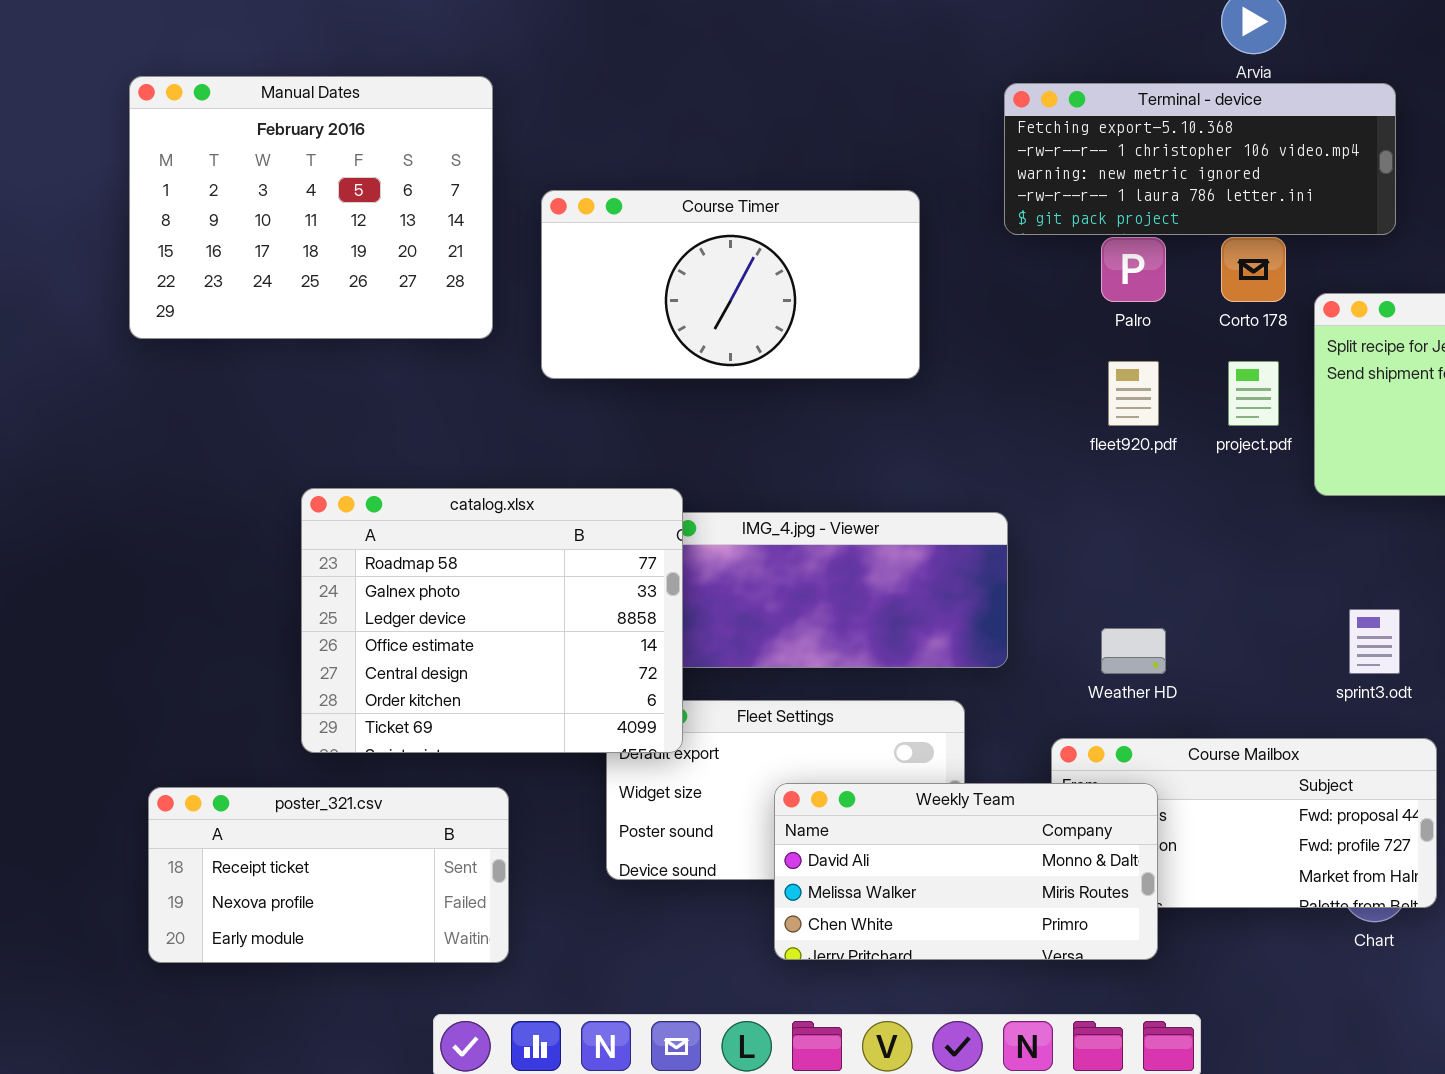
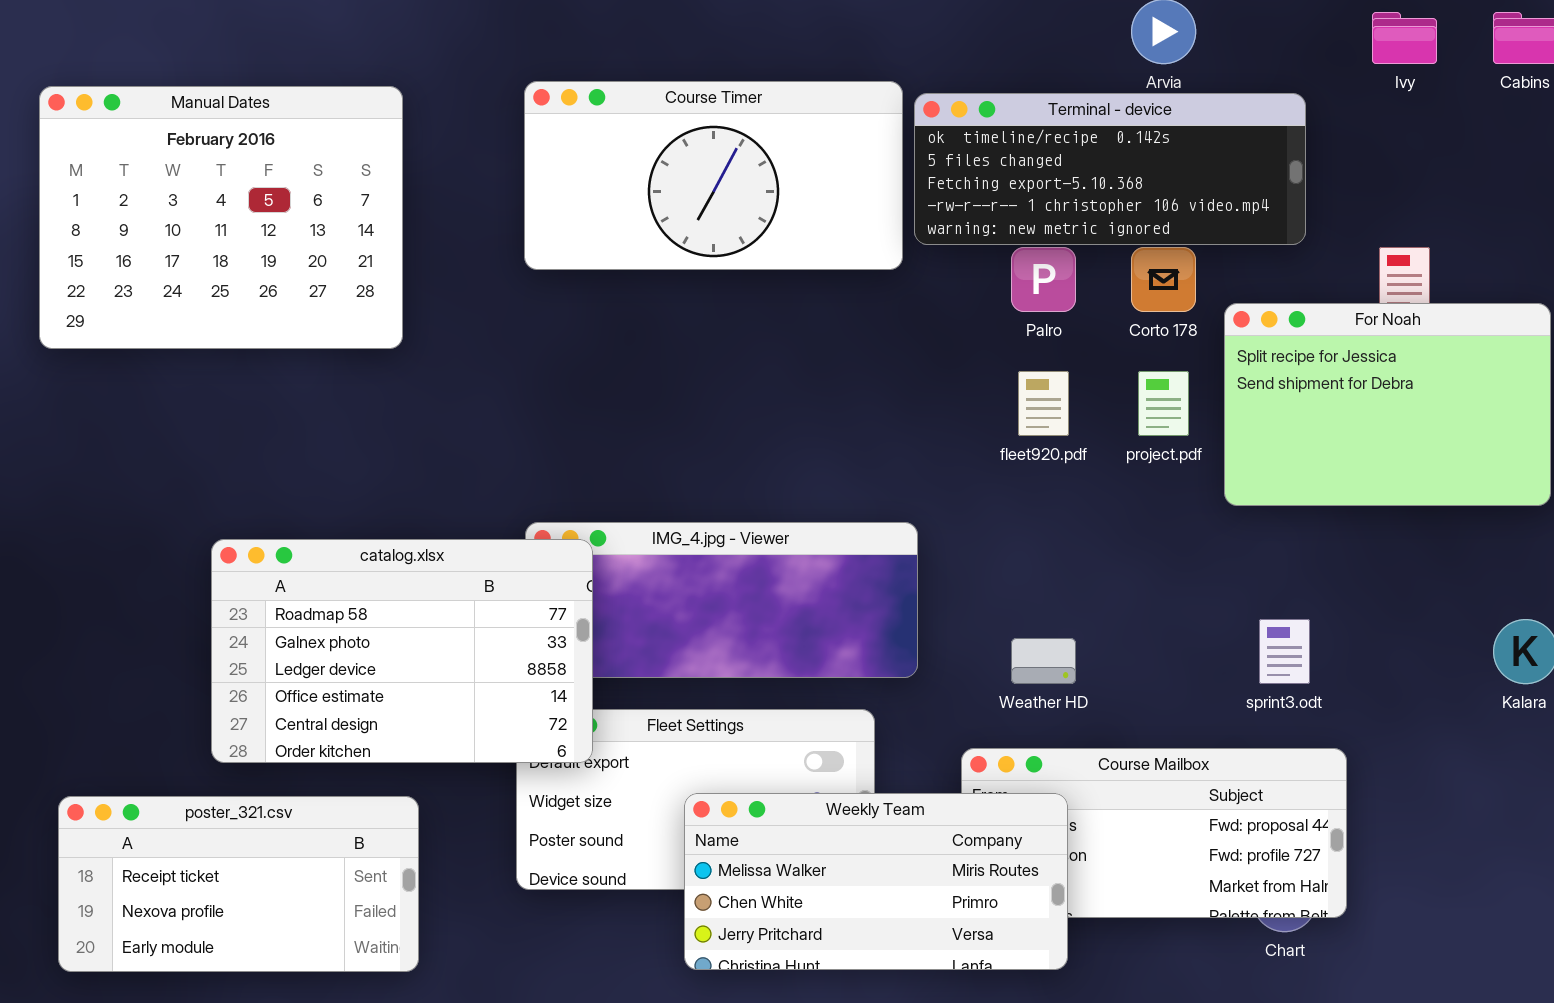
Terminal - device: [1004,83,1396,235] -> [914,93,1306,245], scrolled up 2 rows
Course Timer: [541,190,920,379] -> [524,81,903,270], moved
catalog.xlsx: [301,488,683,753] -> [211,539,593,763], resized
Weekly Team: [774,783,1158,960] -> [684,793,1068,970], scrolled down 1 row

